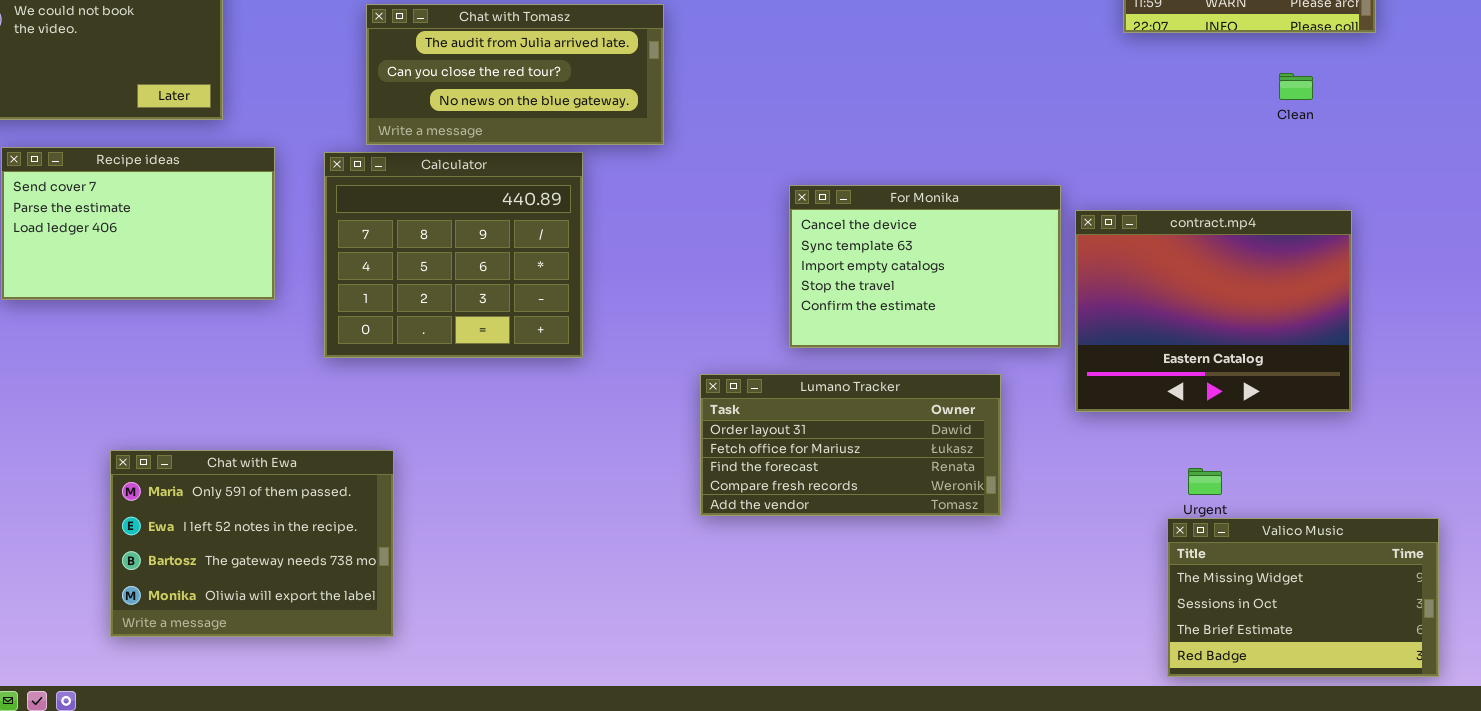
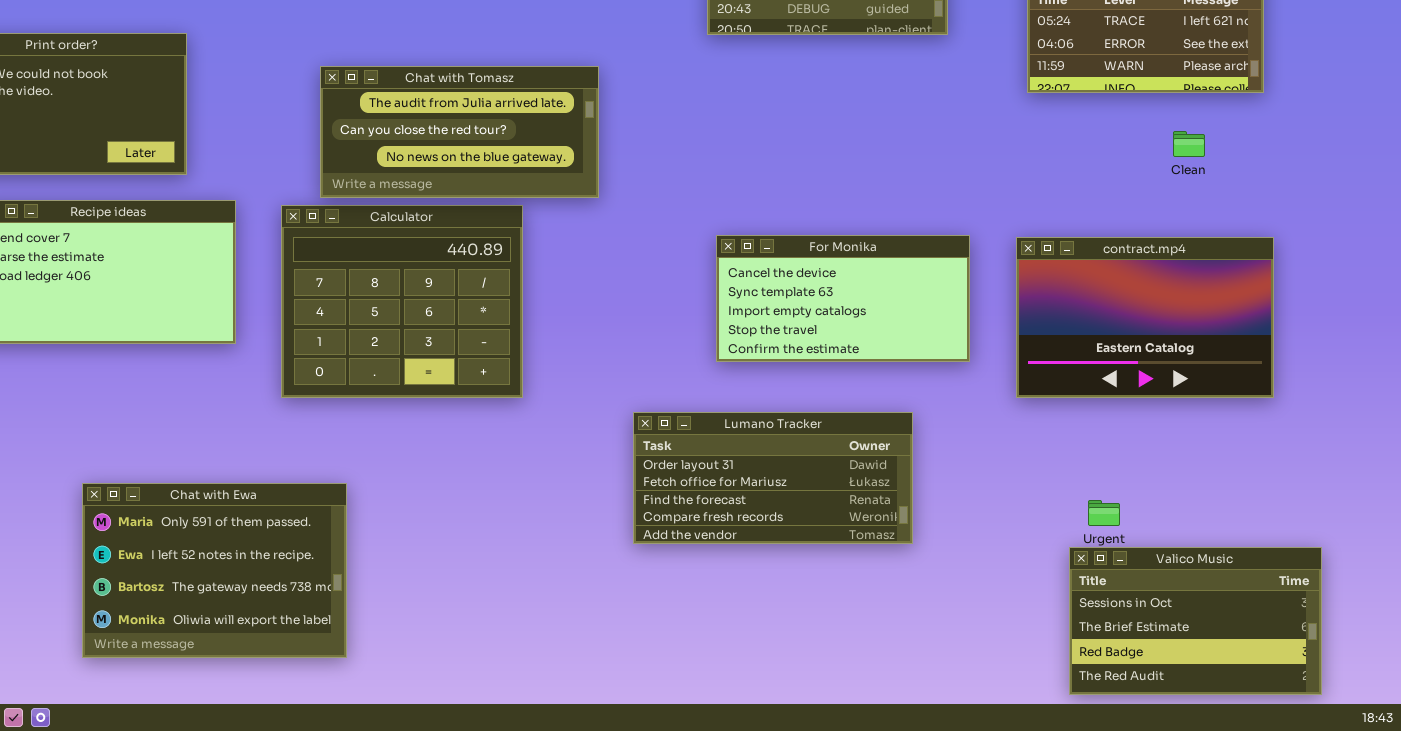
For Monika: [789,185,1061,348] -> [716,235,970,362], resized
contract.mp4: [1075,210,1352,412] -> [1016,237,1274,398], moved, resized
Valico Music: [1167,518,1439,677] -> [1069,547,1322,695], scrolled down 1 row

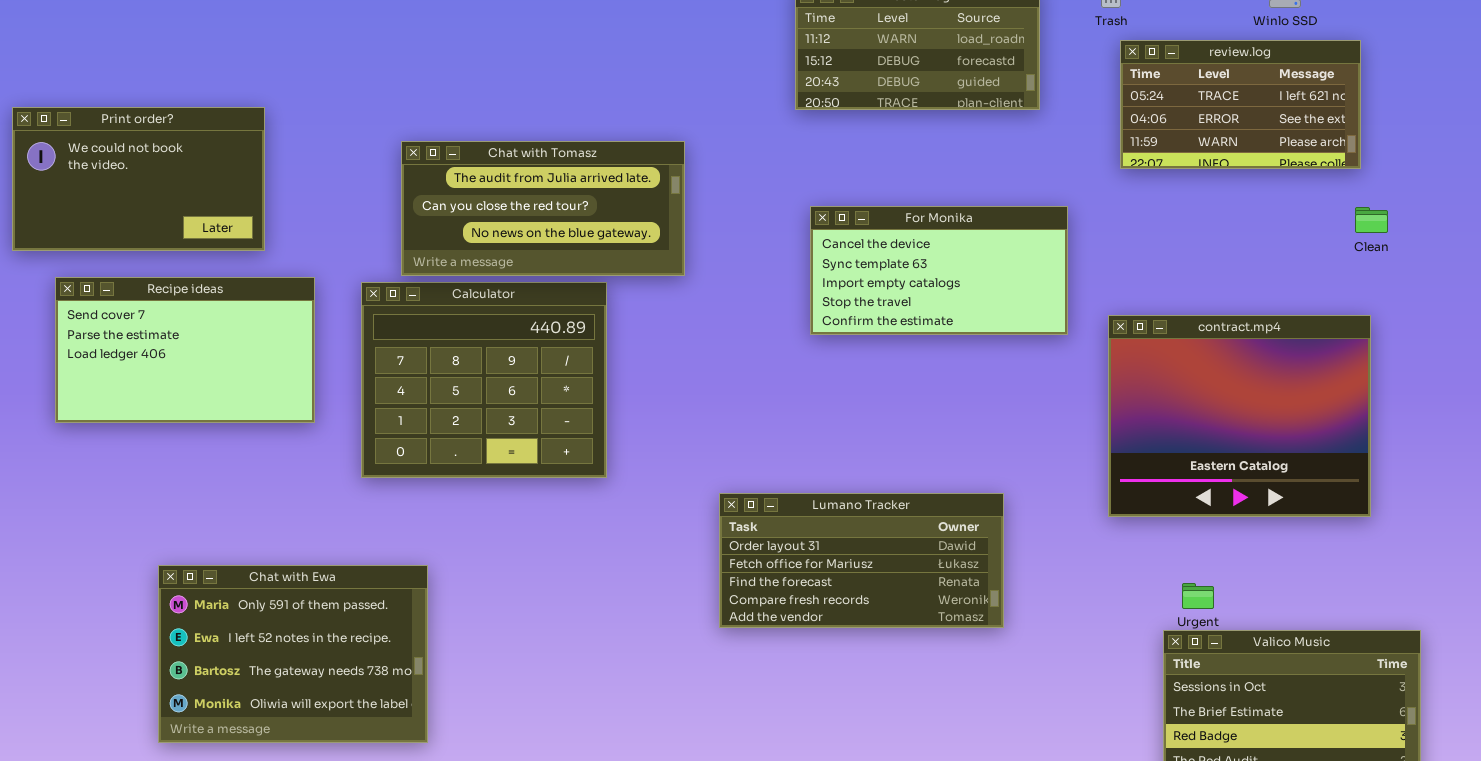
Clean: [1173,131,1205,157] -> [1355,207,1388,233], moved
For Monika: [716,235,970,362] -> [810,206,1068,335], moved
contract.mp4: [1016,237,1274,398] -> [1108,315,1371,517], resized

